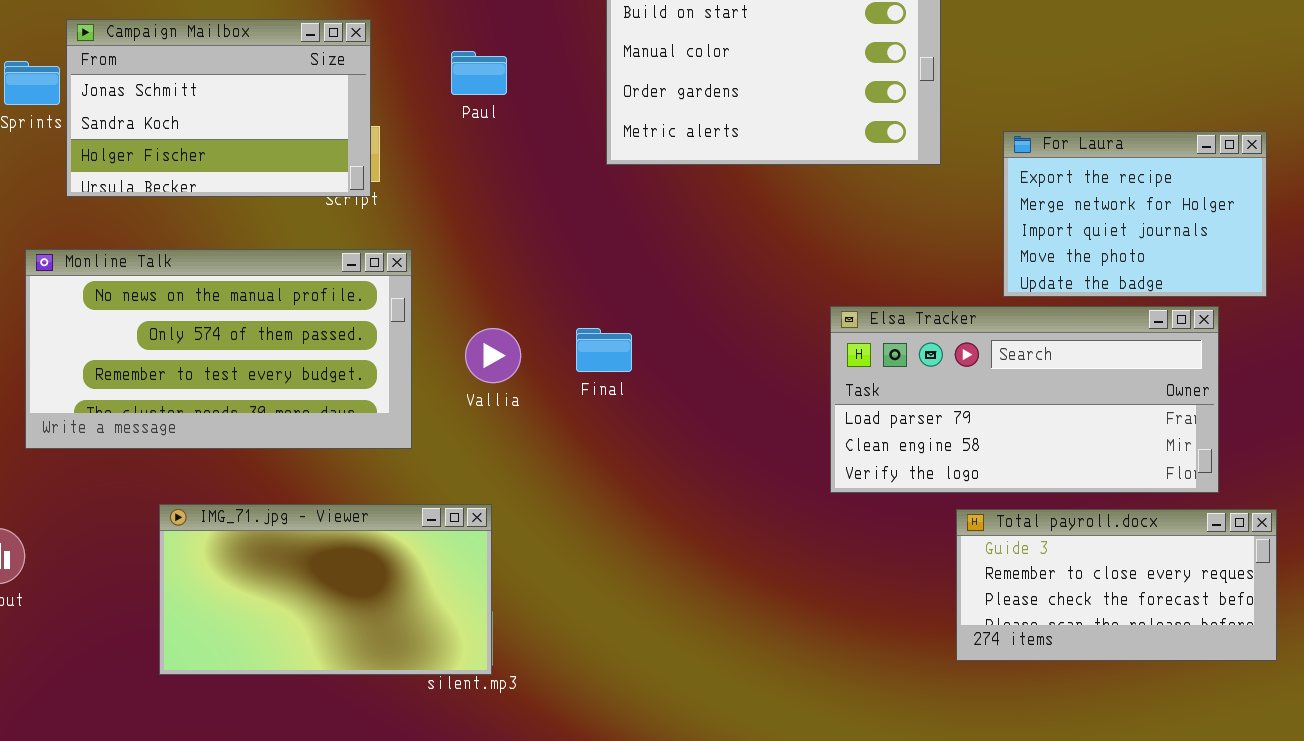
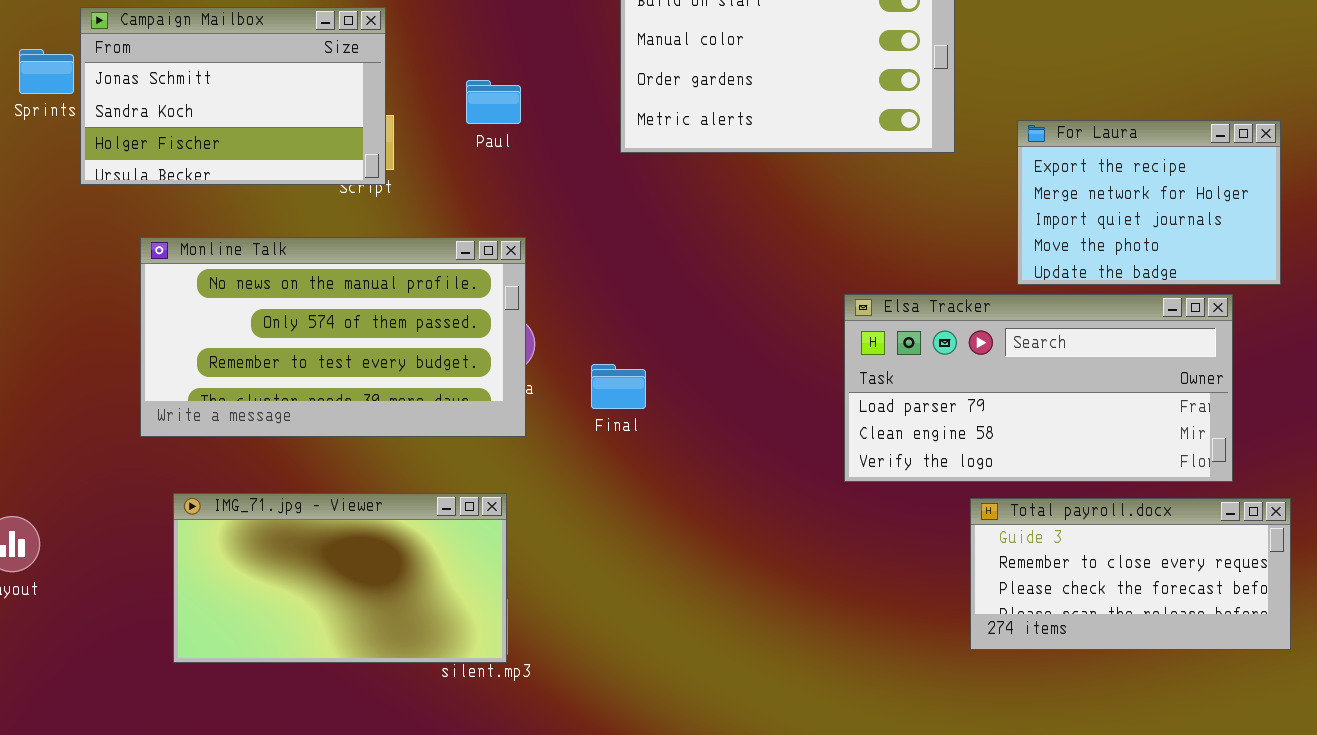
Paul: [451,51,507,95] -> [466,80,521,124], moved
Monline Talk: [25,249,412,449] -> [140,237,526,437], moved
Final: [576,328,632,372] -> [591,364,646,409], moved

